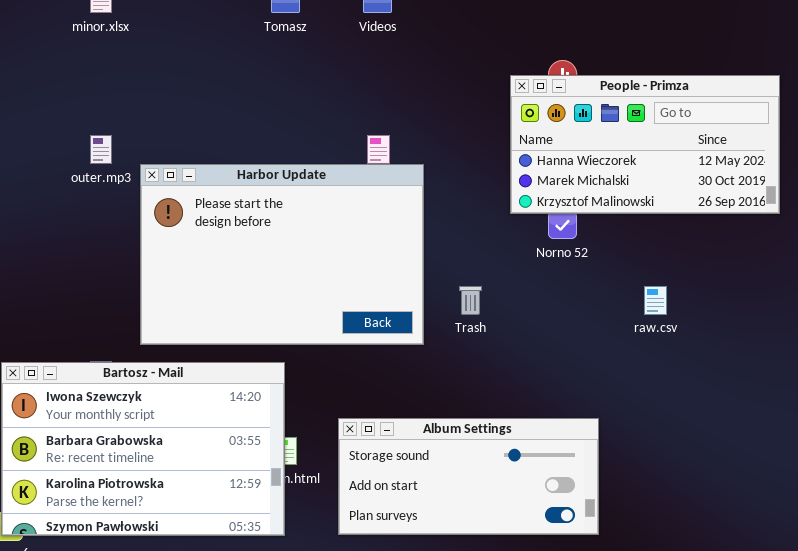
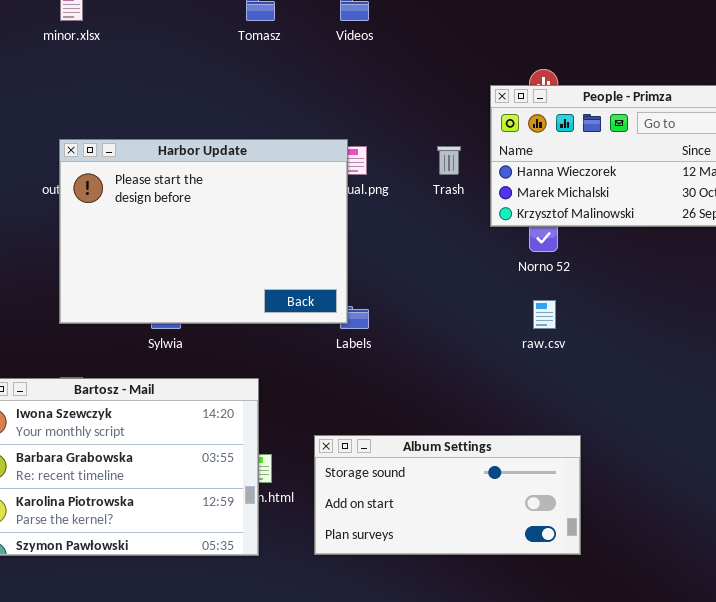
Harbor Update: [140,164,424,345] -> [59,139,348,324], moved
Trash: [459,286,482,315] -> [437,146,461,175], moved
raw.csv: [644,286,667,315] -> [533,300,556,329], moved

